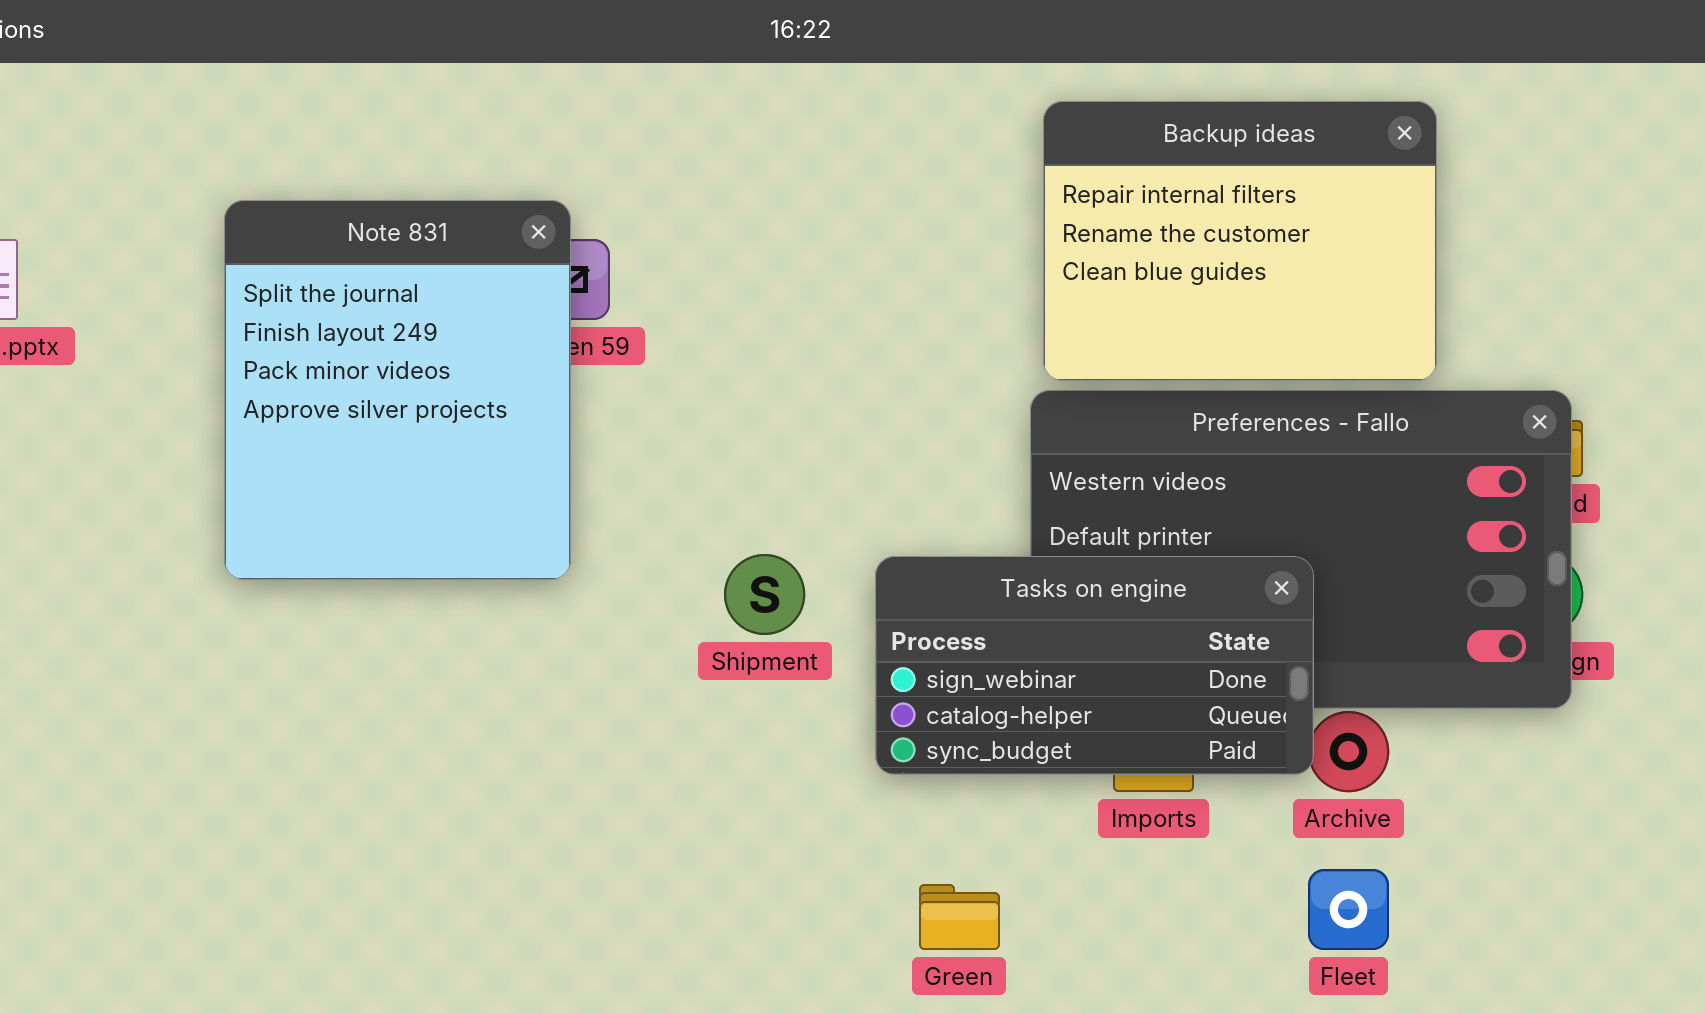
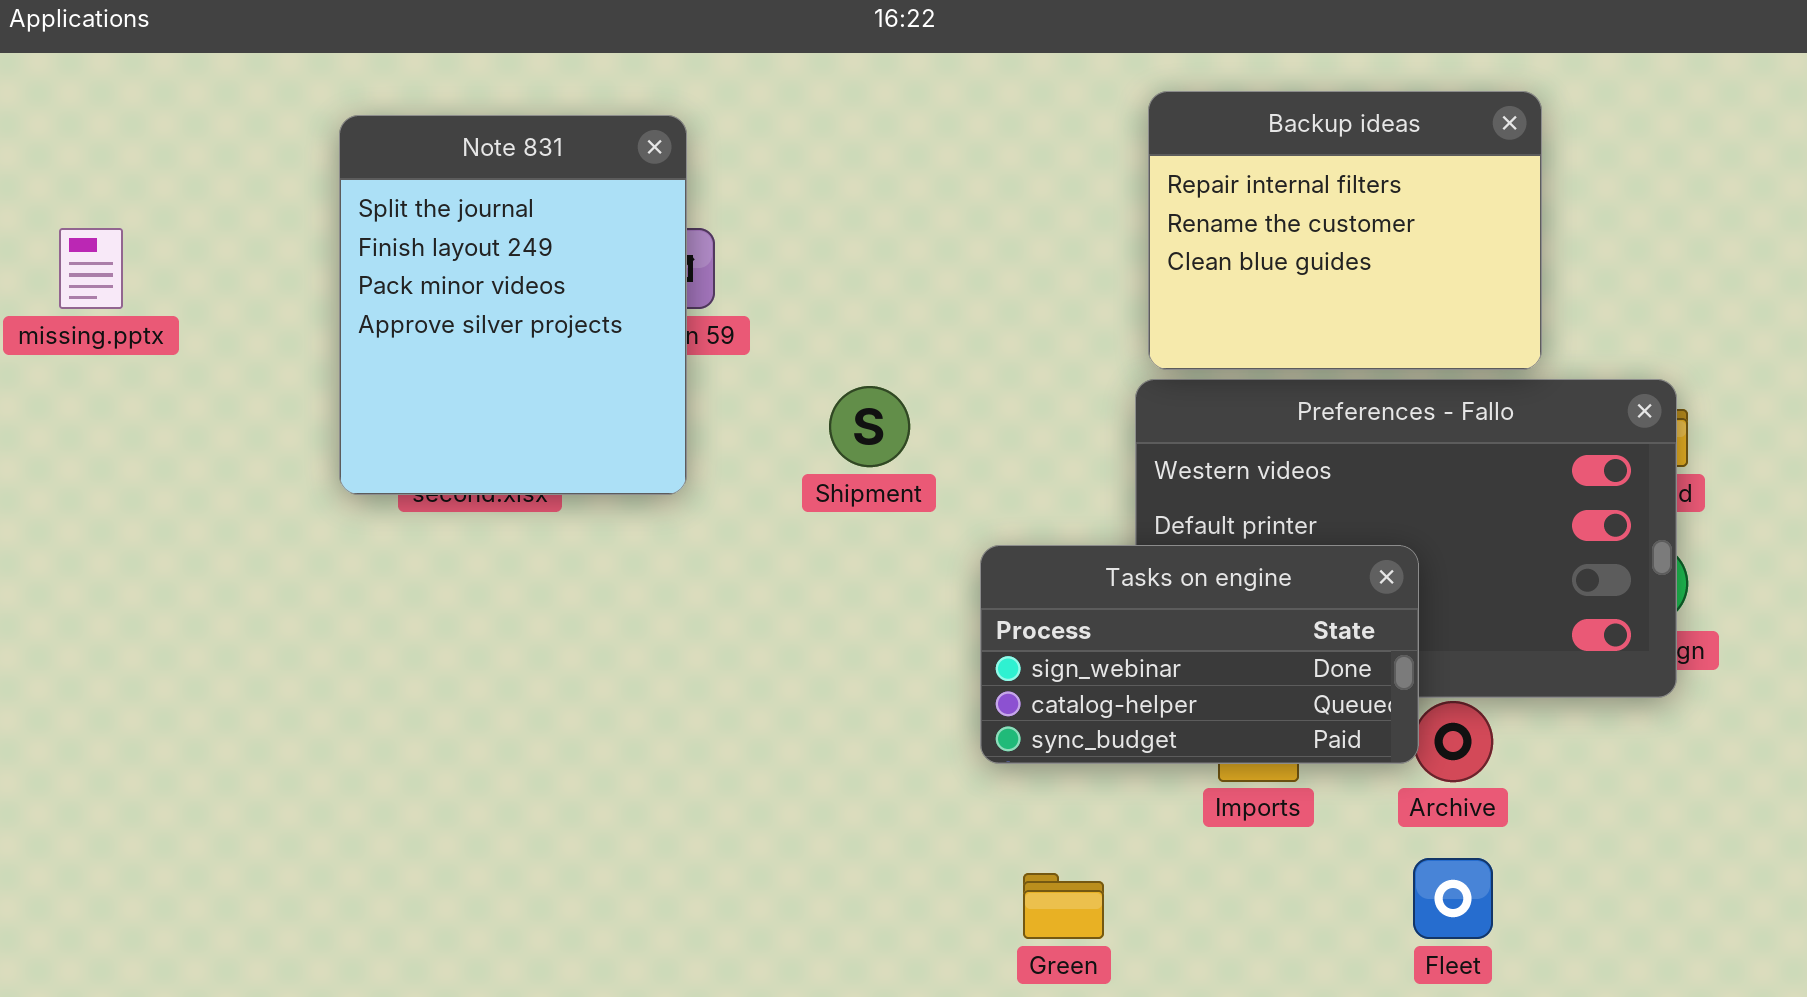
Note 831: [224,200,571,580] -> [339,115,687,495], moved
Shipment: [724,554,805,635] -> [829,386,910,467], moved

